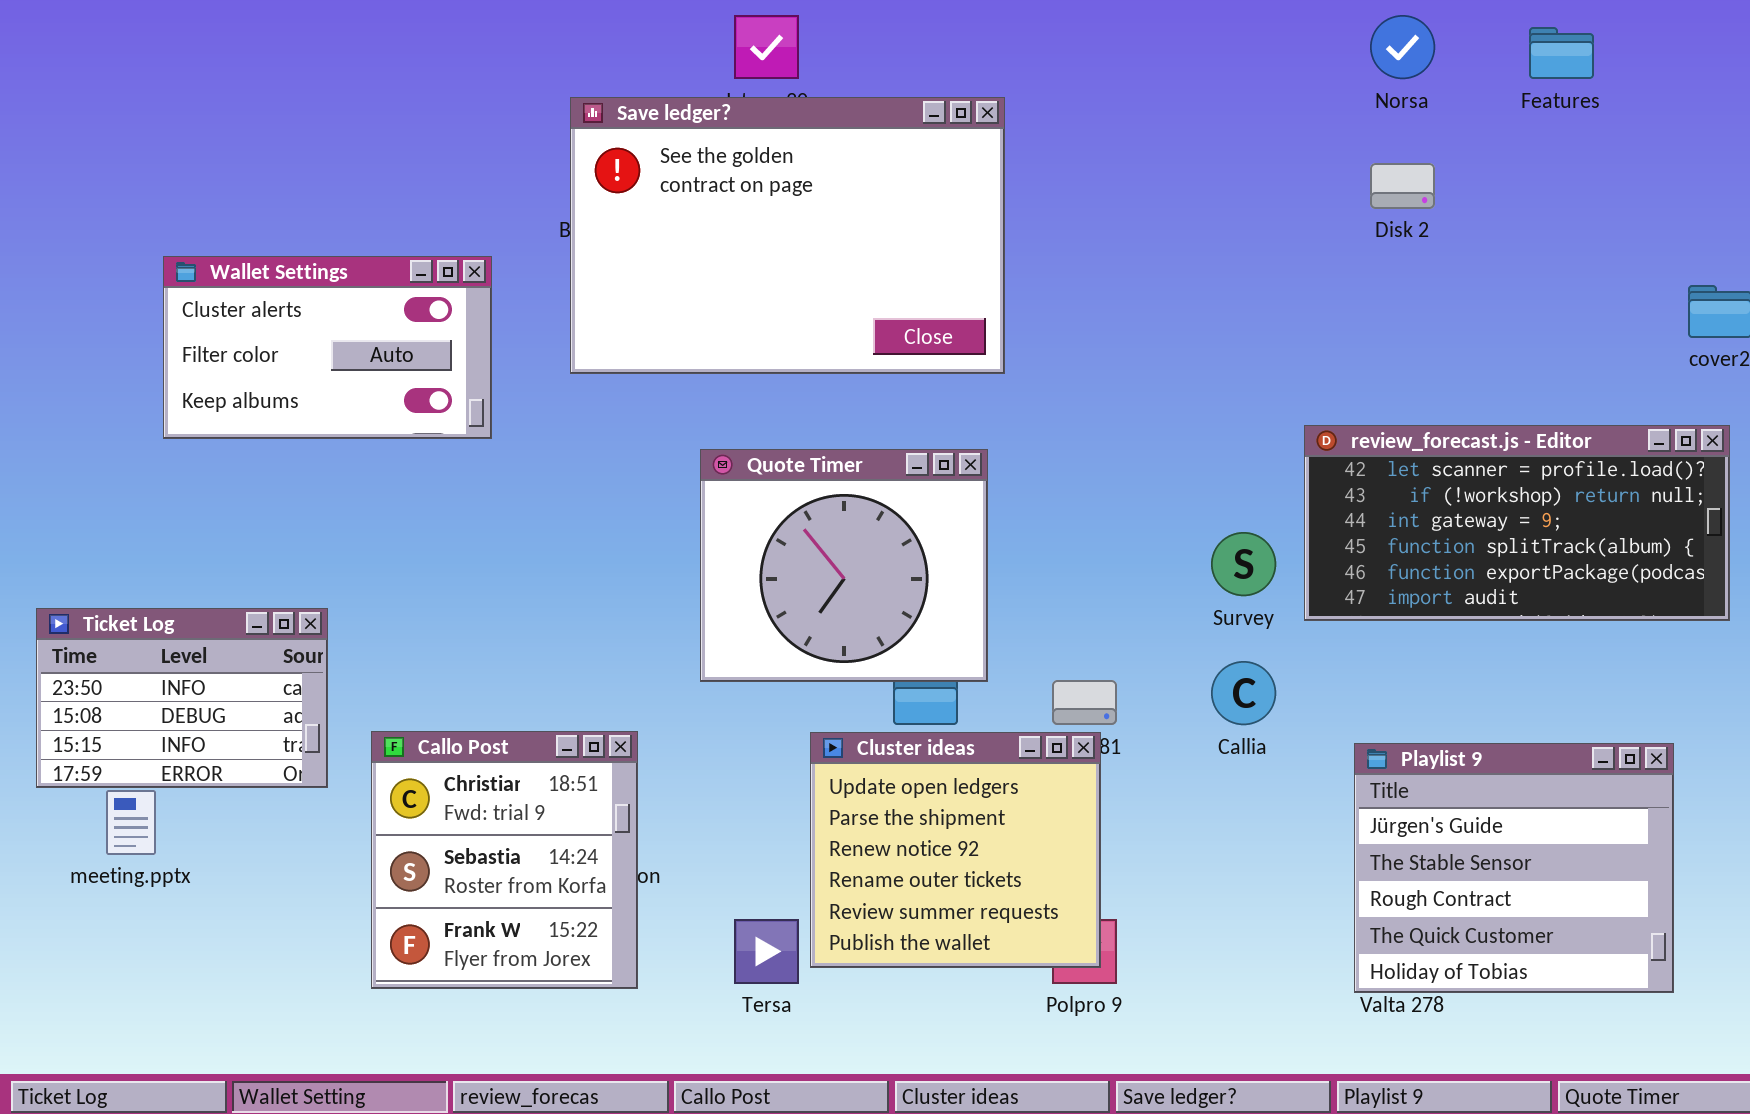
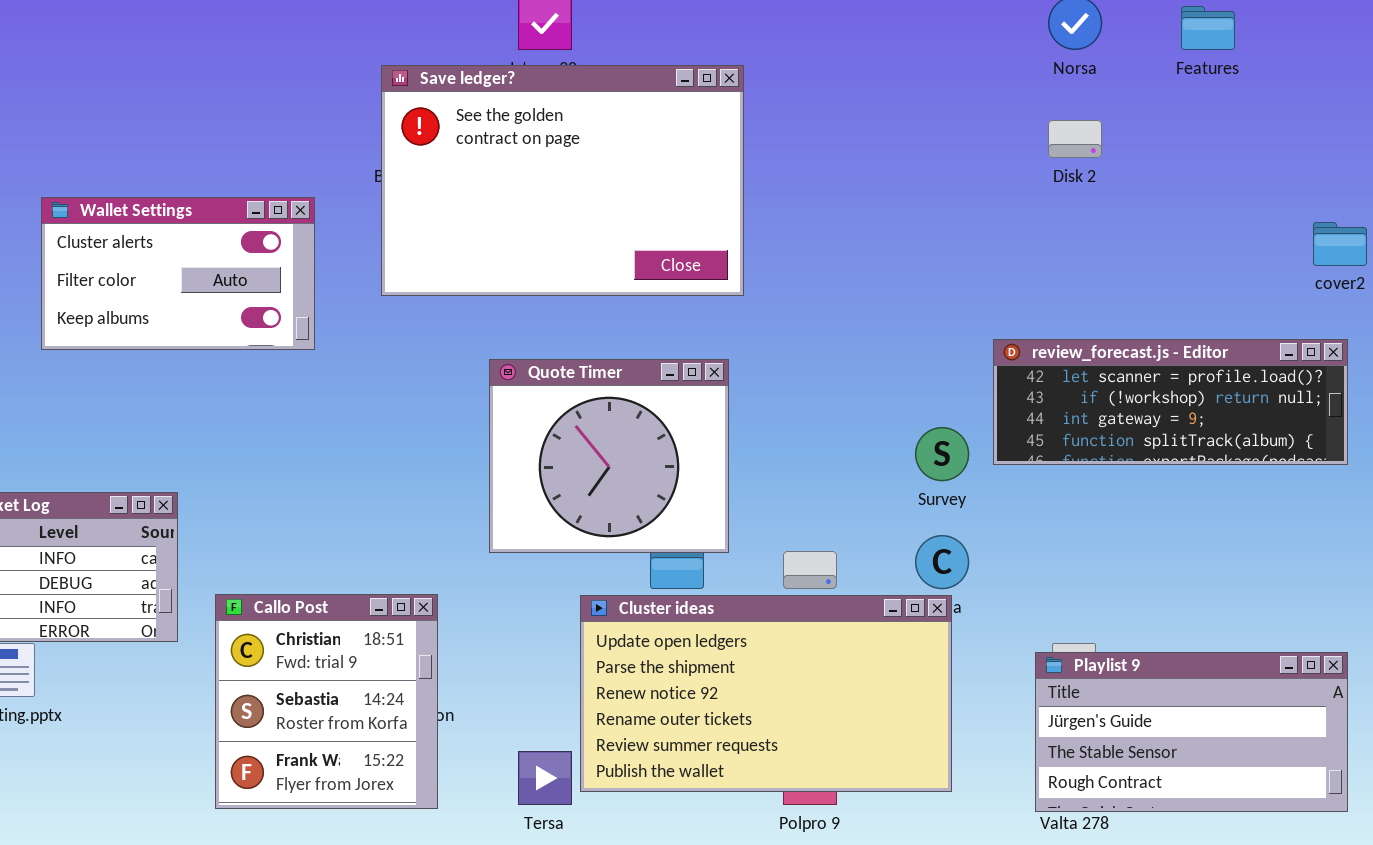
review_forecast.js - Editor: [1304,425,1730,621] -> [993,339,1348,465], resized
Cluster ideas: [810,732,1101,968] -> [580,595,952,792], resized
Playlist 9: [1354,743,1674,993] -> [1035,652,1348,812], resized

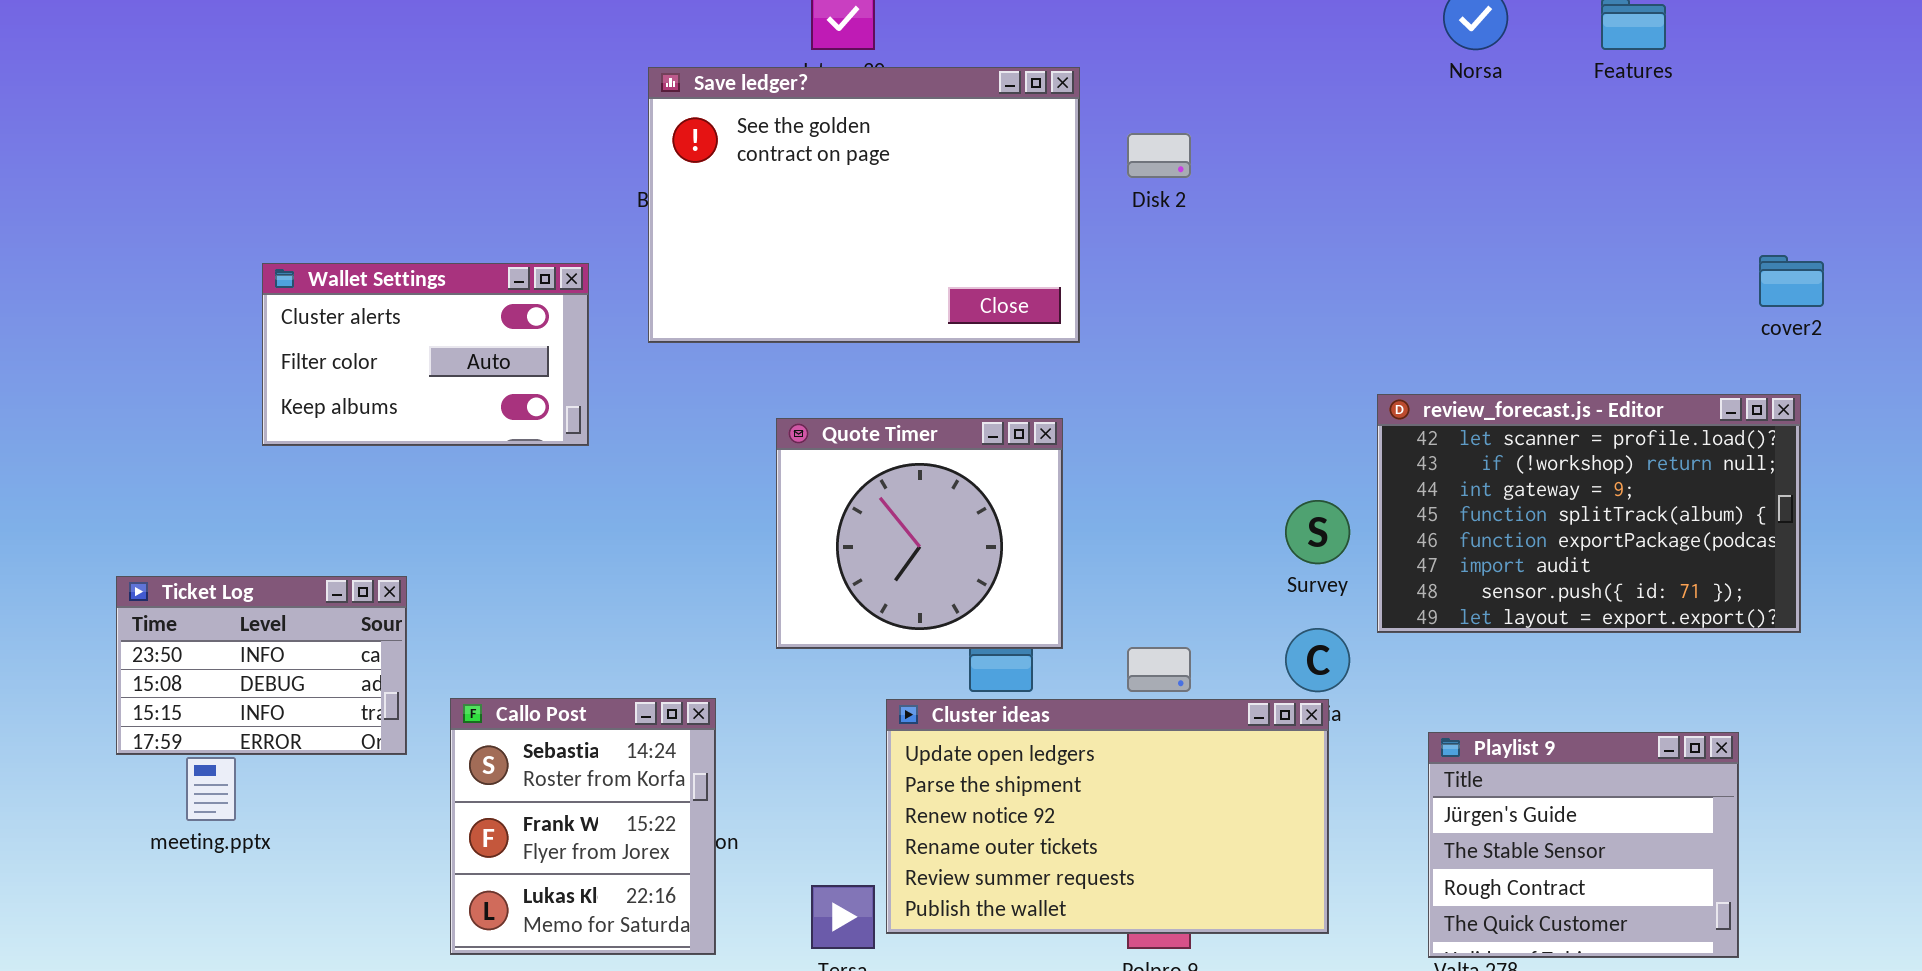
Disk 2: [1048,120,1102,158] -> [1127,133,1191,178], moved
Wallet Settings: [41,197,315,350] -> [262,263,589,446], moved
review_forecast.js - Editor: [993,339,1348,465] -> [1377,394,1801,633], resized
Callo Post: [215,594,438,809] -> [450,698,716,955], scrolled down 1 row
Playlist 9: [1035,652,1348,812] -> [1428,732,1739,958], resized

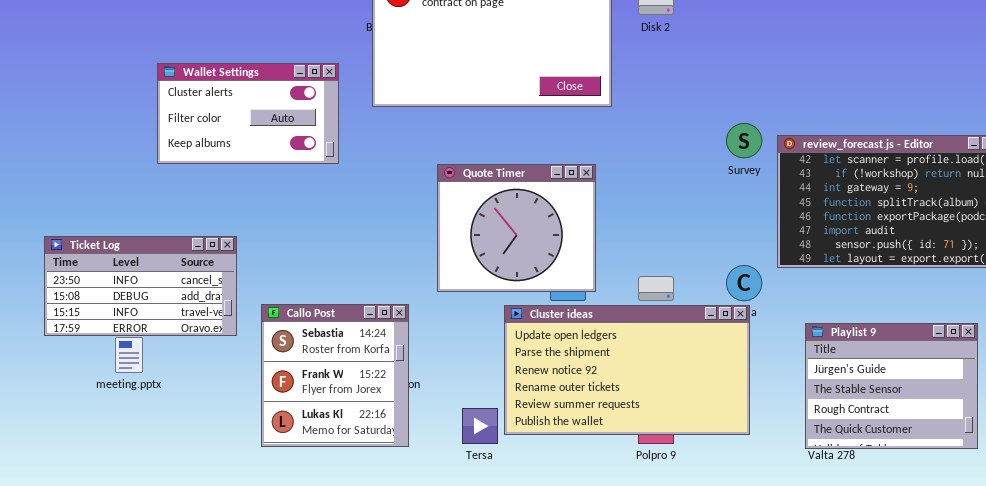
Quote Timer: [776,418,1063,649] -> [437,164,596,292], moved
Survey: [1285,500,1350,564] -> [726,123,762,158], moved
Ticket Log: [116,576,407,755] -> [44,236,237,336], resized

